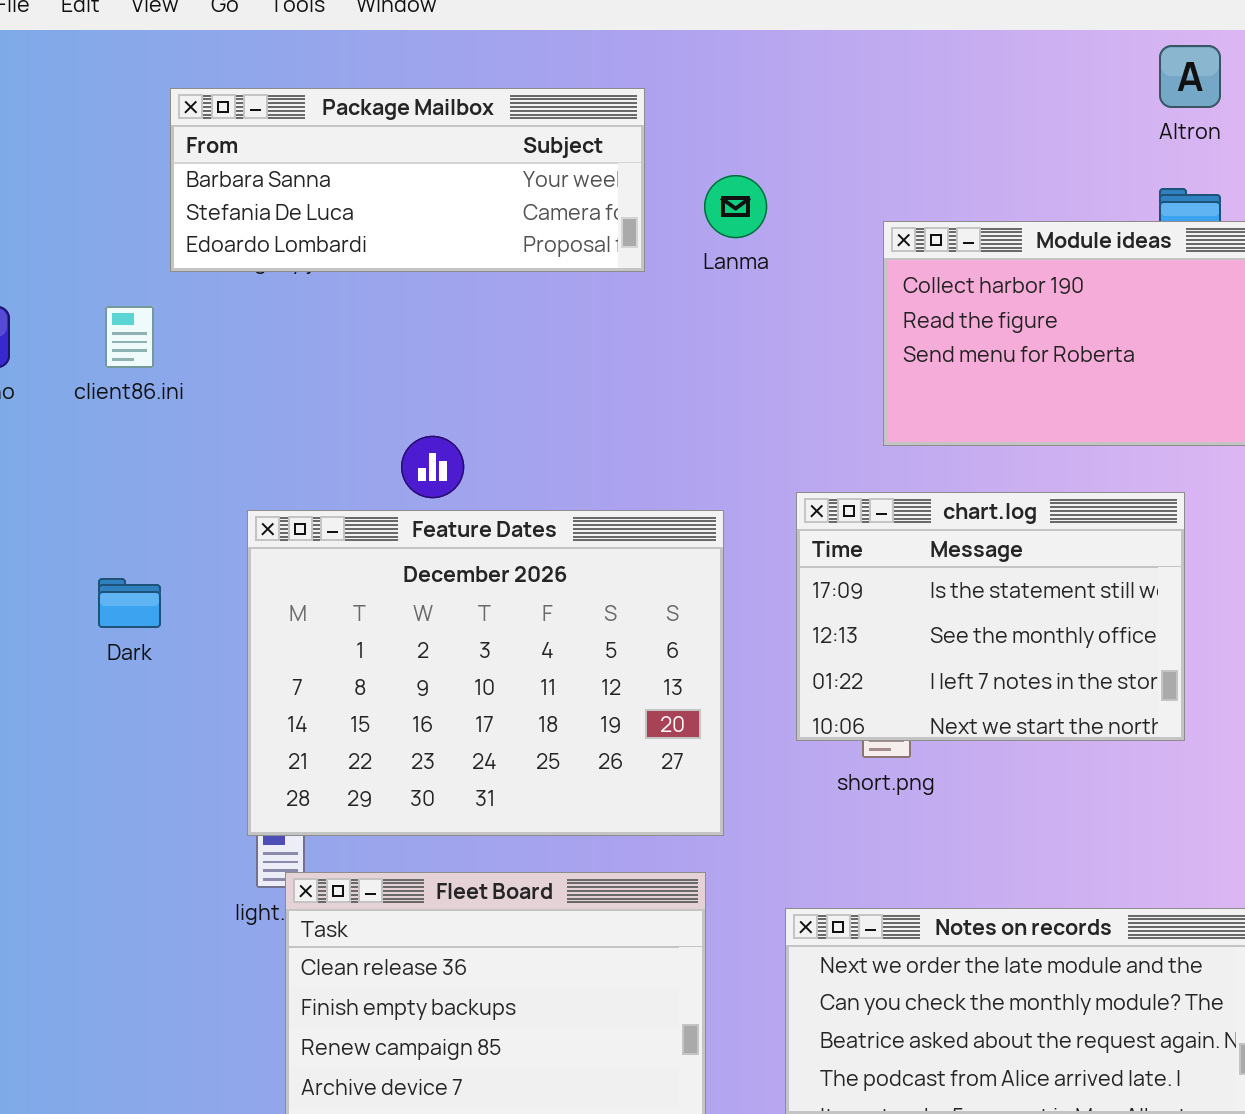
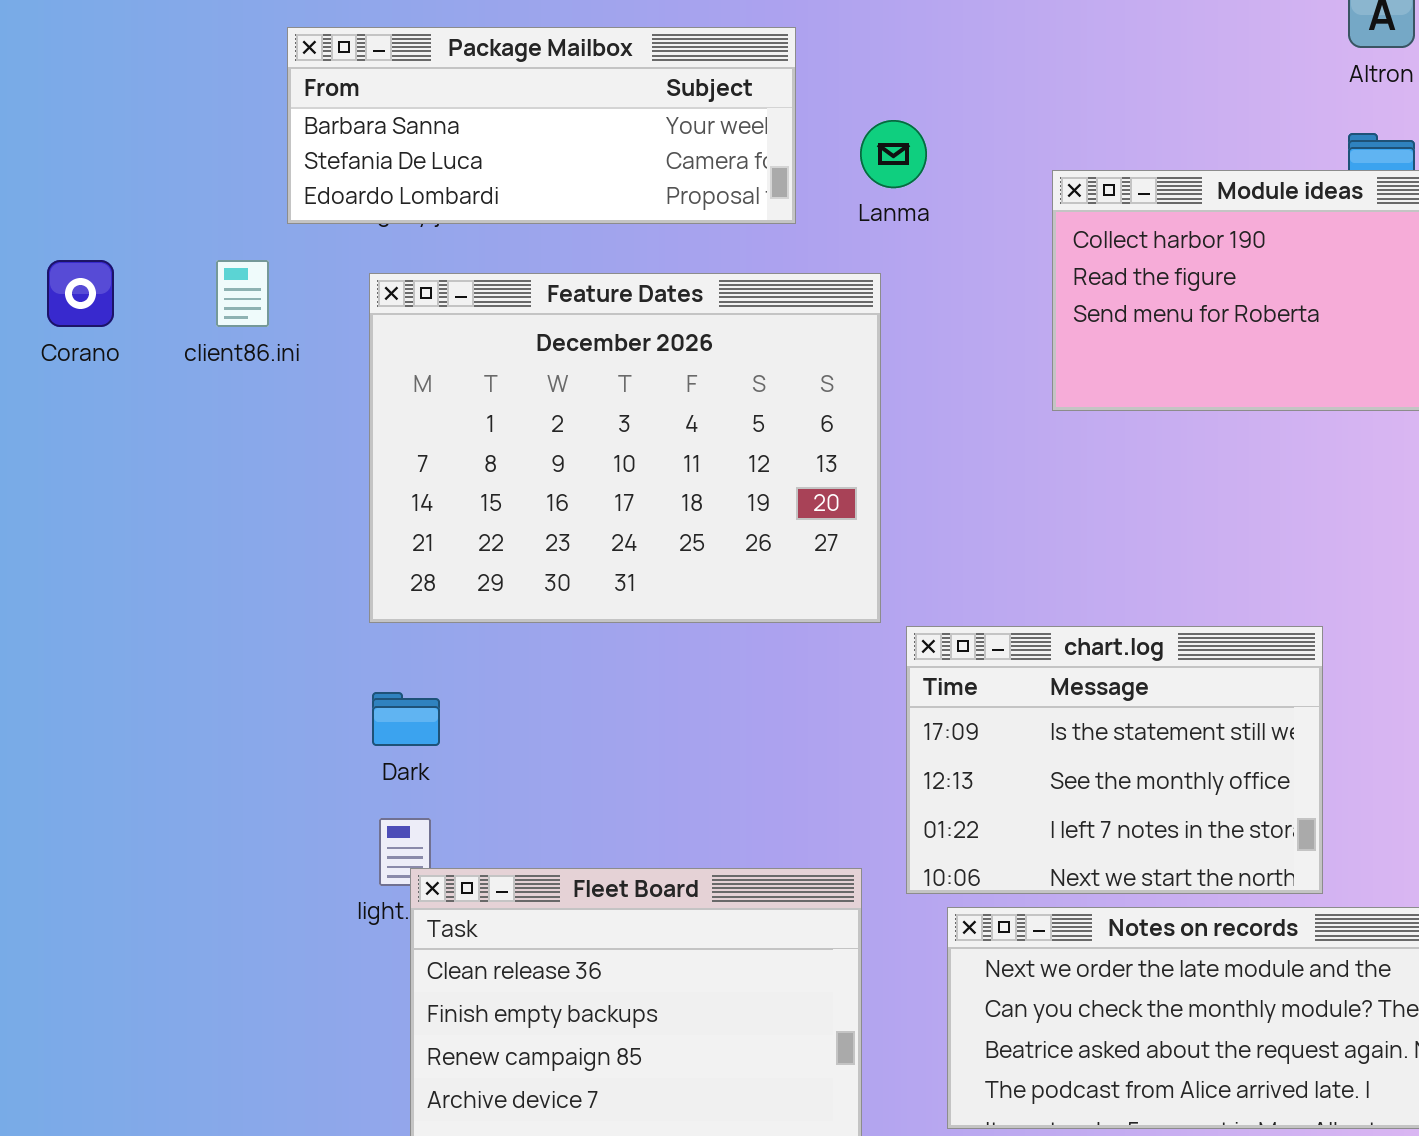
chart.log: [796,492,1185,741] -> [906,626,1323,894], moved
Feature Dates: [247,510,724,836] -> [369,273,881,623], moved
Dark: [98,578,161,628] -> [372,692,440,746], moved

